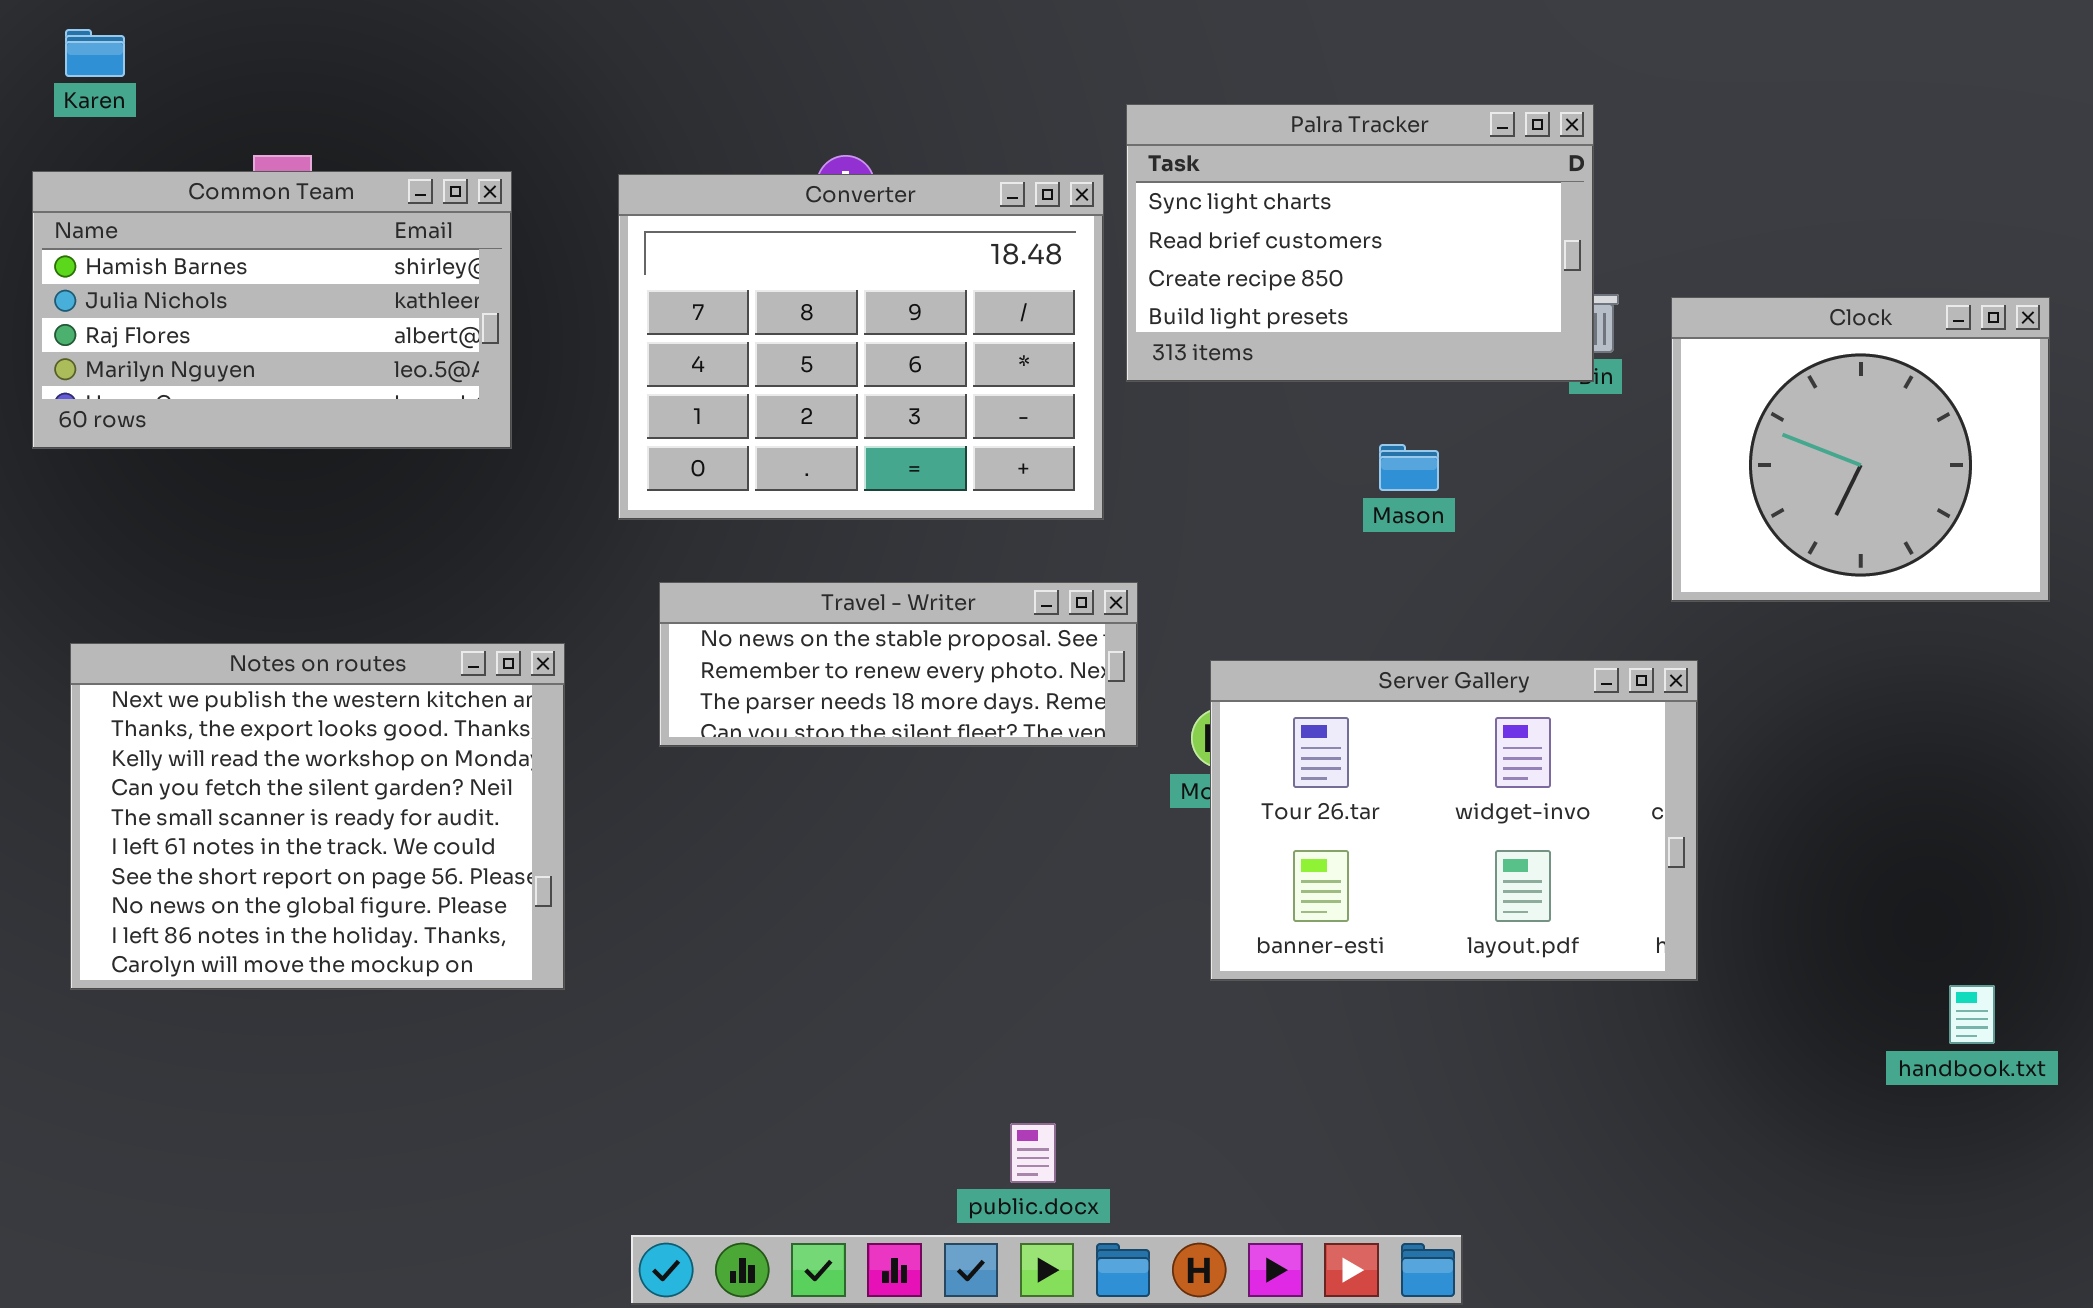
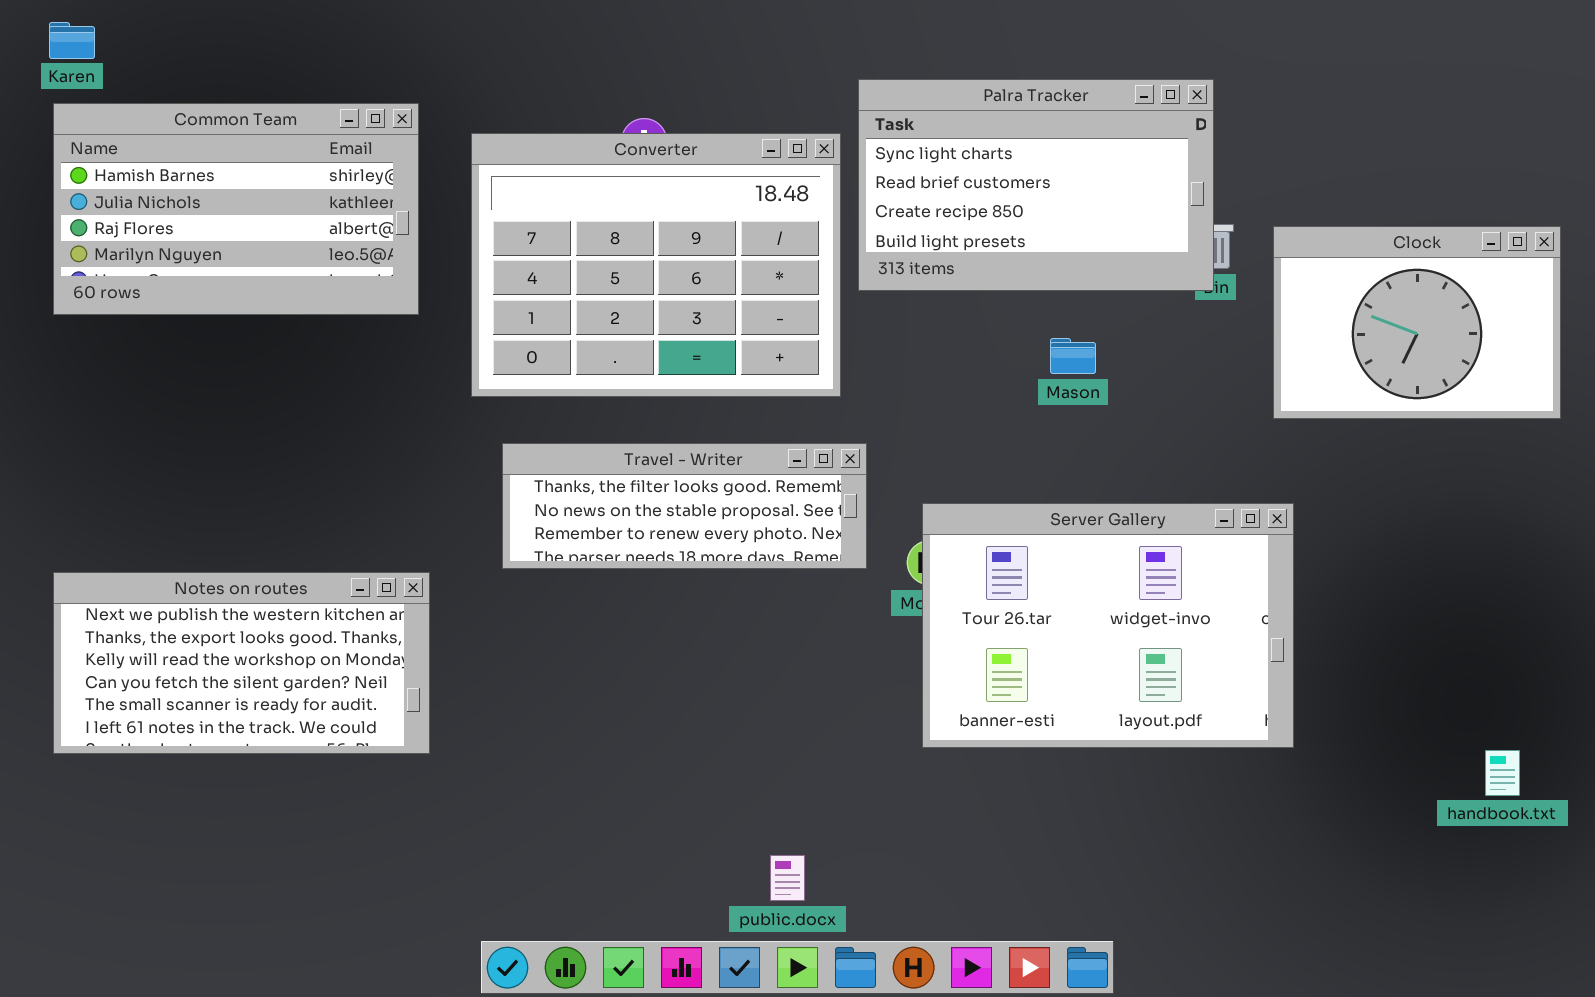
Common Team: [32,171,512,449] -> [53,103,419,315], moved
Clock: [1671,297,2050,602] -> [1273,226,1561,419], resized
Travel - Writer: [659,582,1138,747] -> [502,443,867,569], scrolled up 1 row
Notes on routes: [70,643,565,990] -> [53,572,430,754], resized

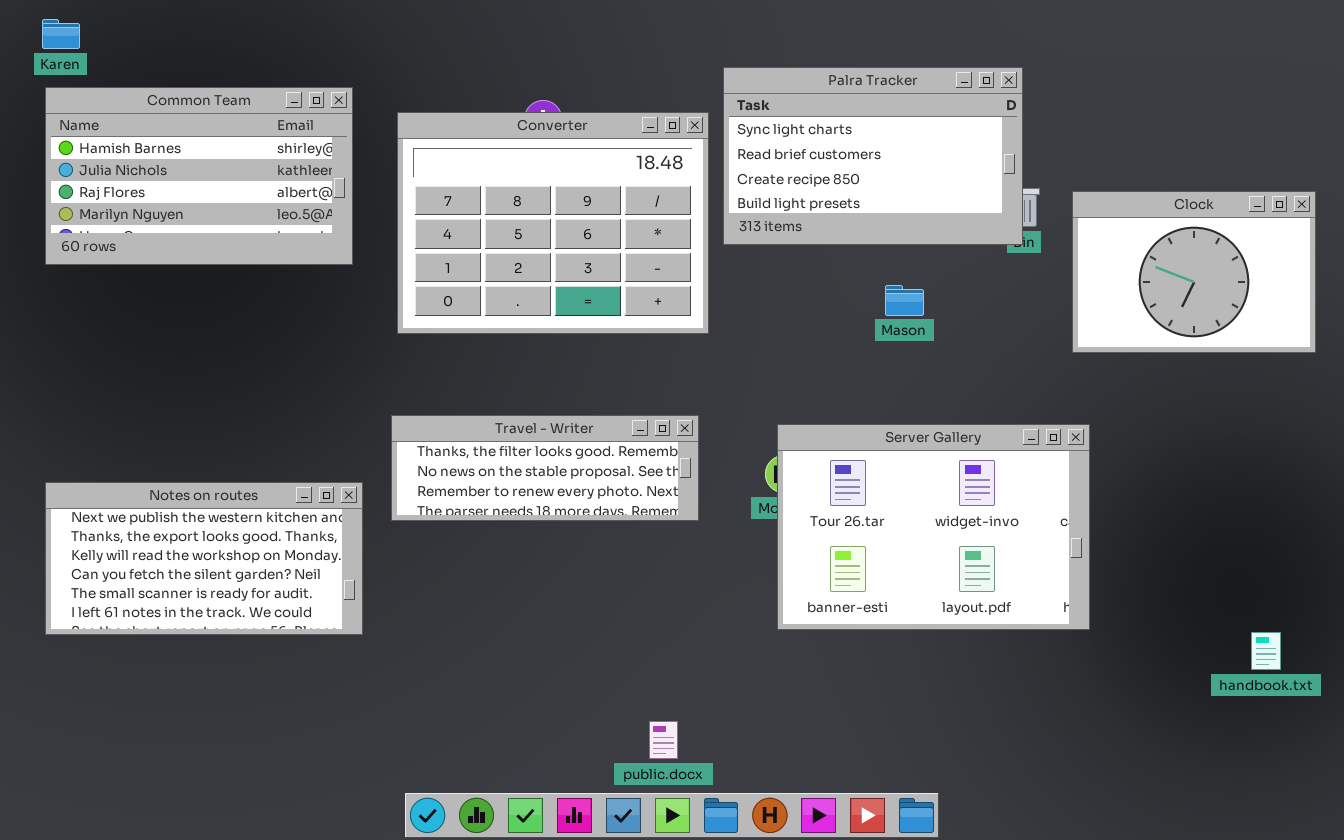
Travel - Writer: [502,443,867,569] -> [391,415,699,521], moved

